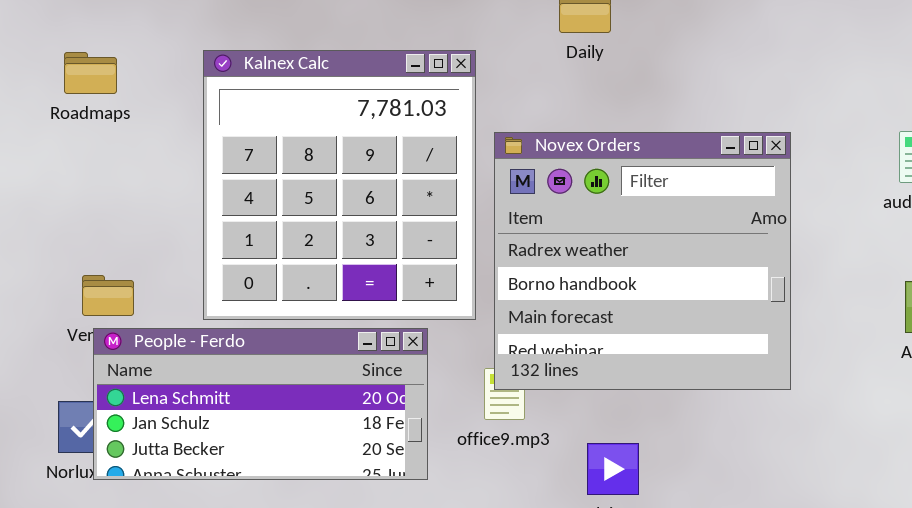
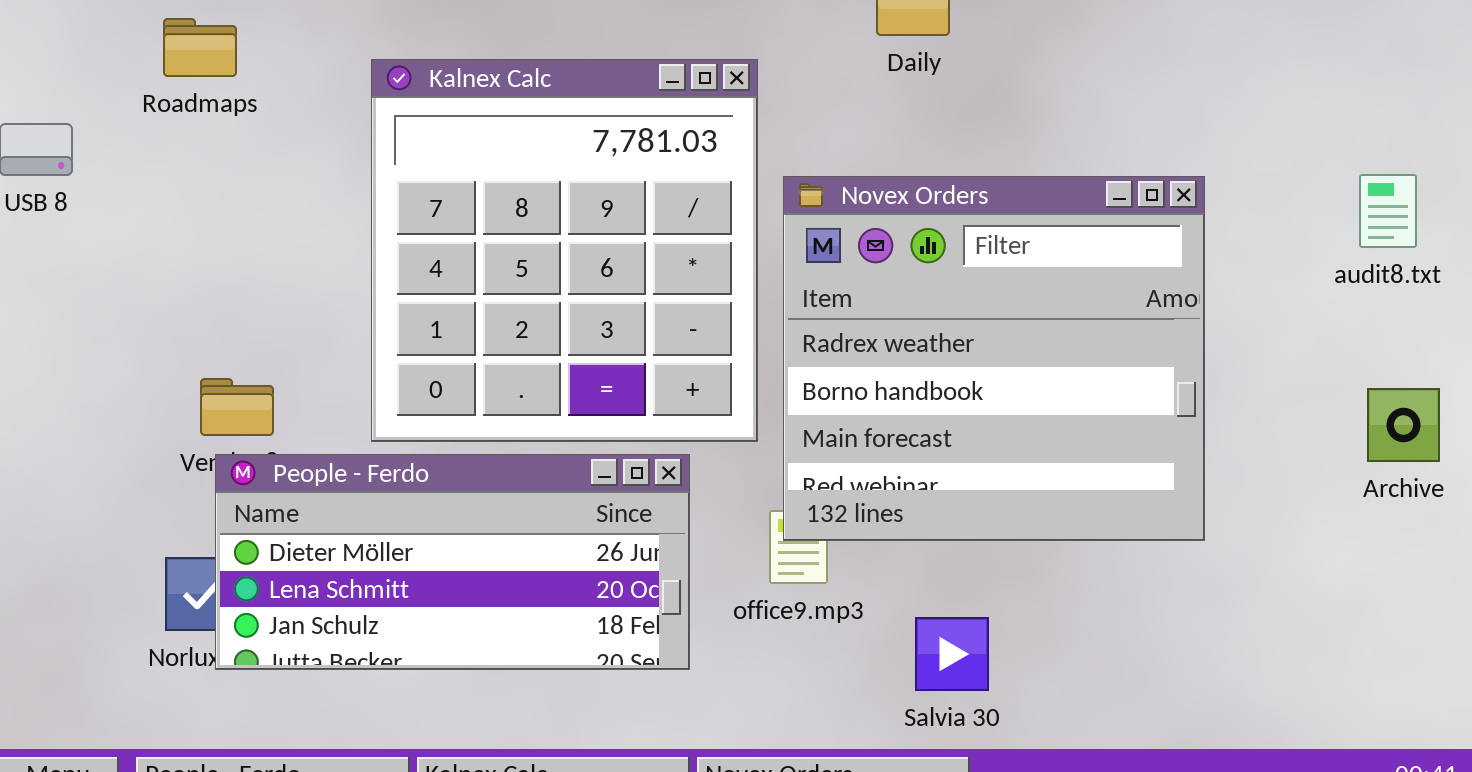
Roadmaps: [64,52,117,94] -> [163,18,237,77], moved
People - Ferdo: [93,328,428,480] -> [215,454,690,670], scrolled up 1 row

